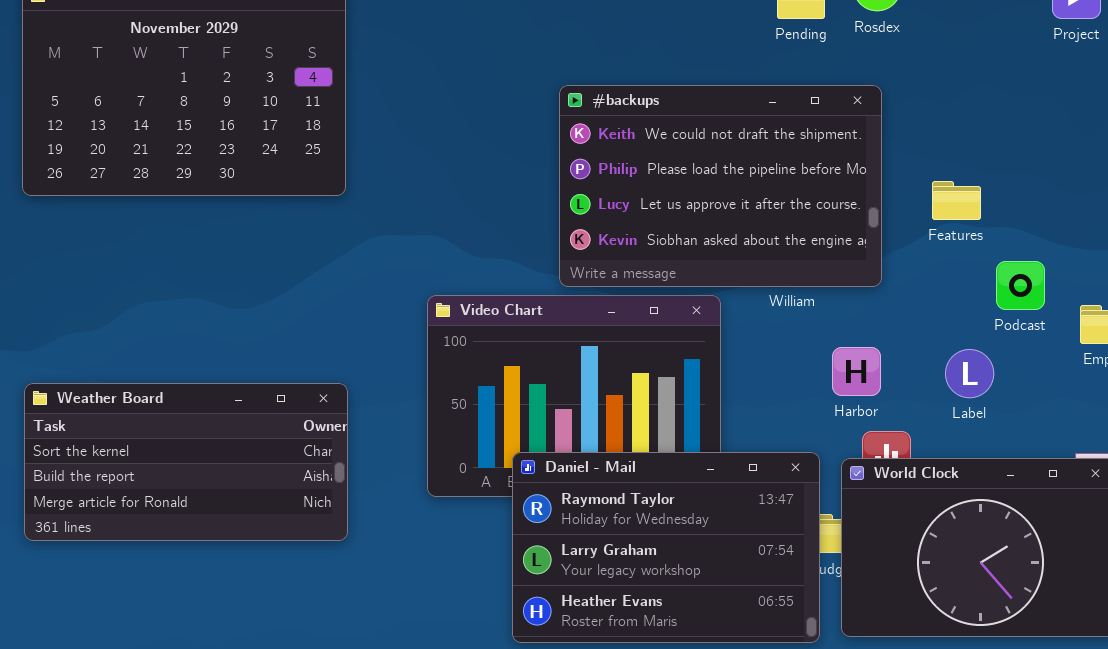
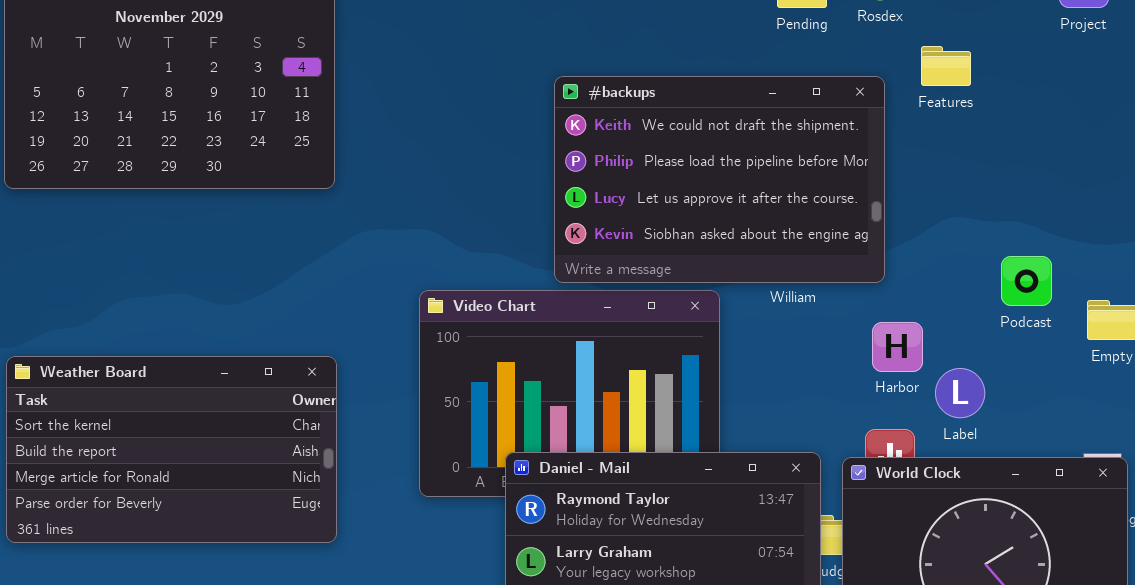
Features: [932,181,981,220] -> [921,46,971,86], moved
Harbor: [832,347,881,396] -> [872,322,923,372], moved
Label: [945,349,994,398] -> [935,368,985,418], moved
Weather Board: [24,383,348,541] -> [6,356,337,543], resized

